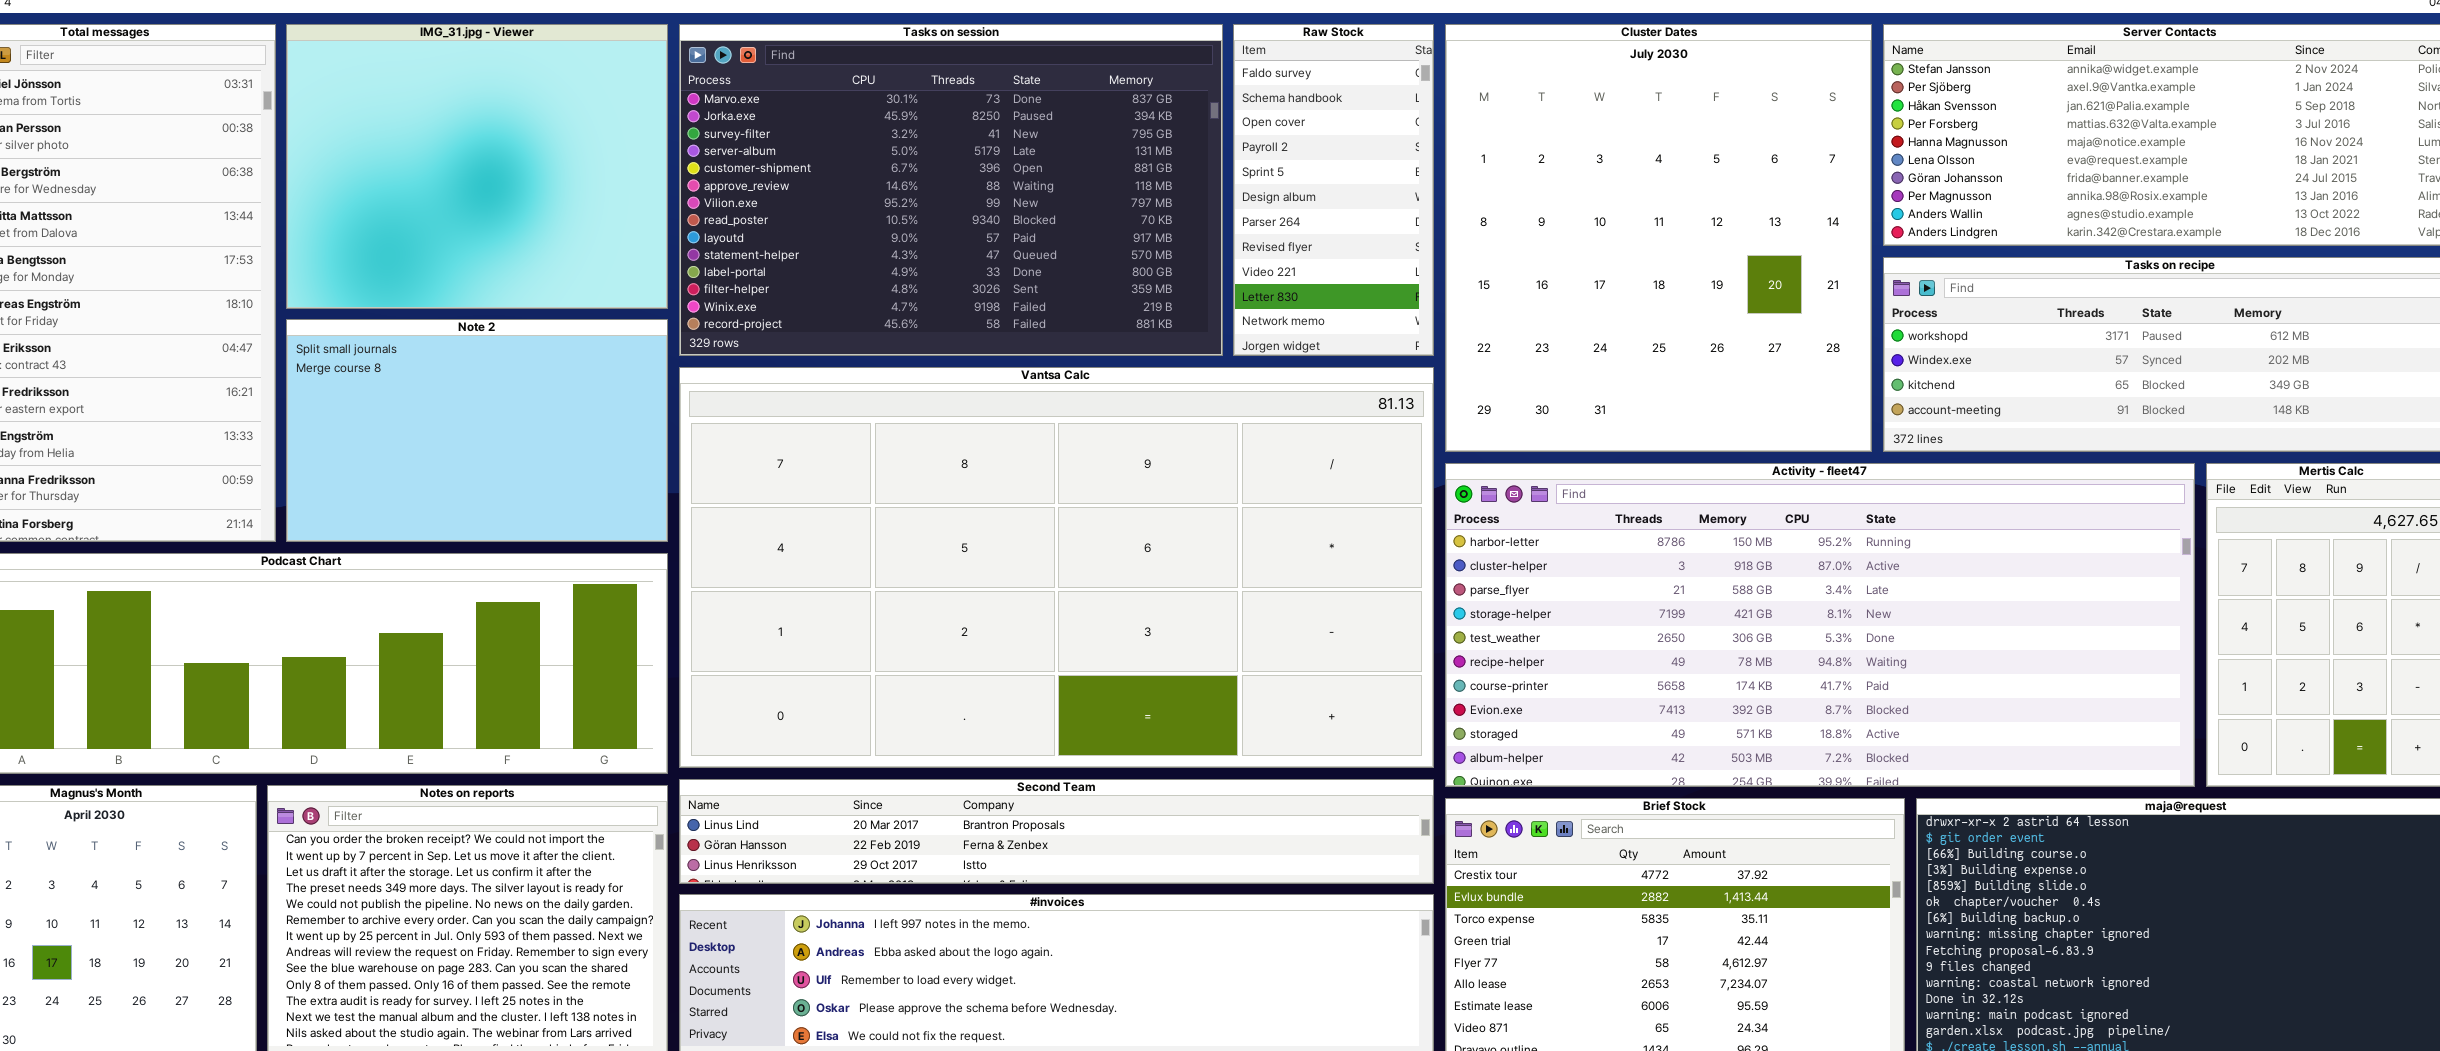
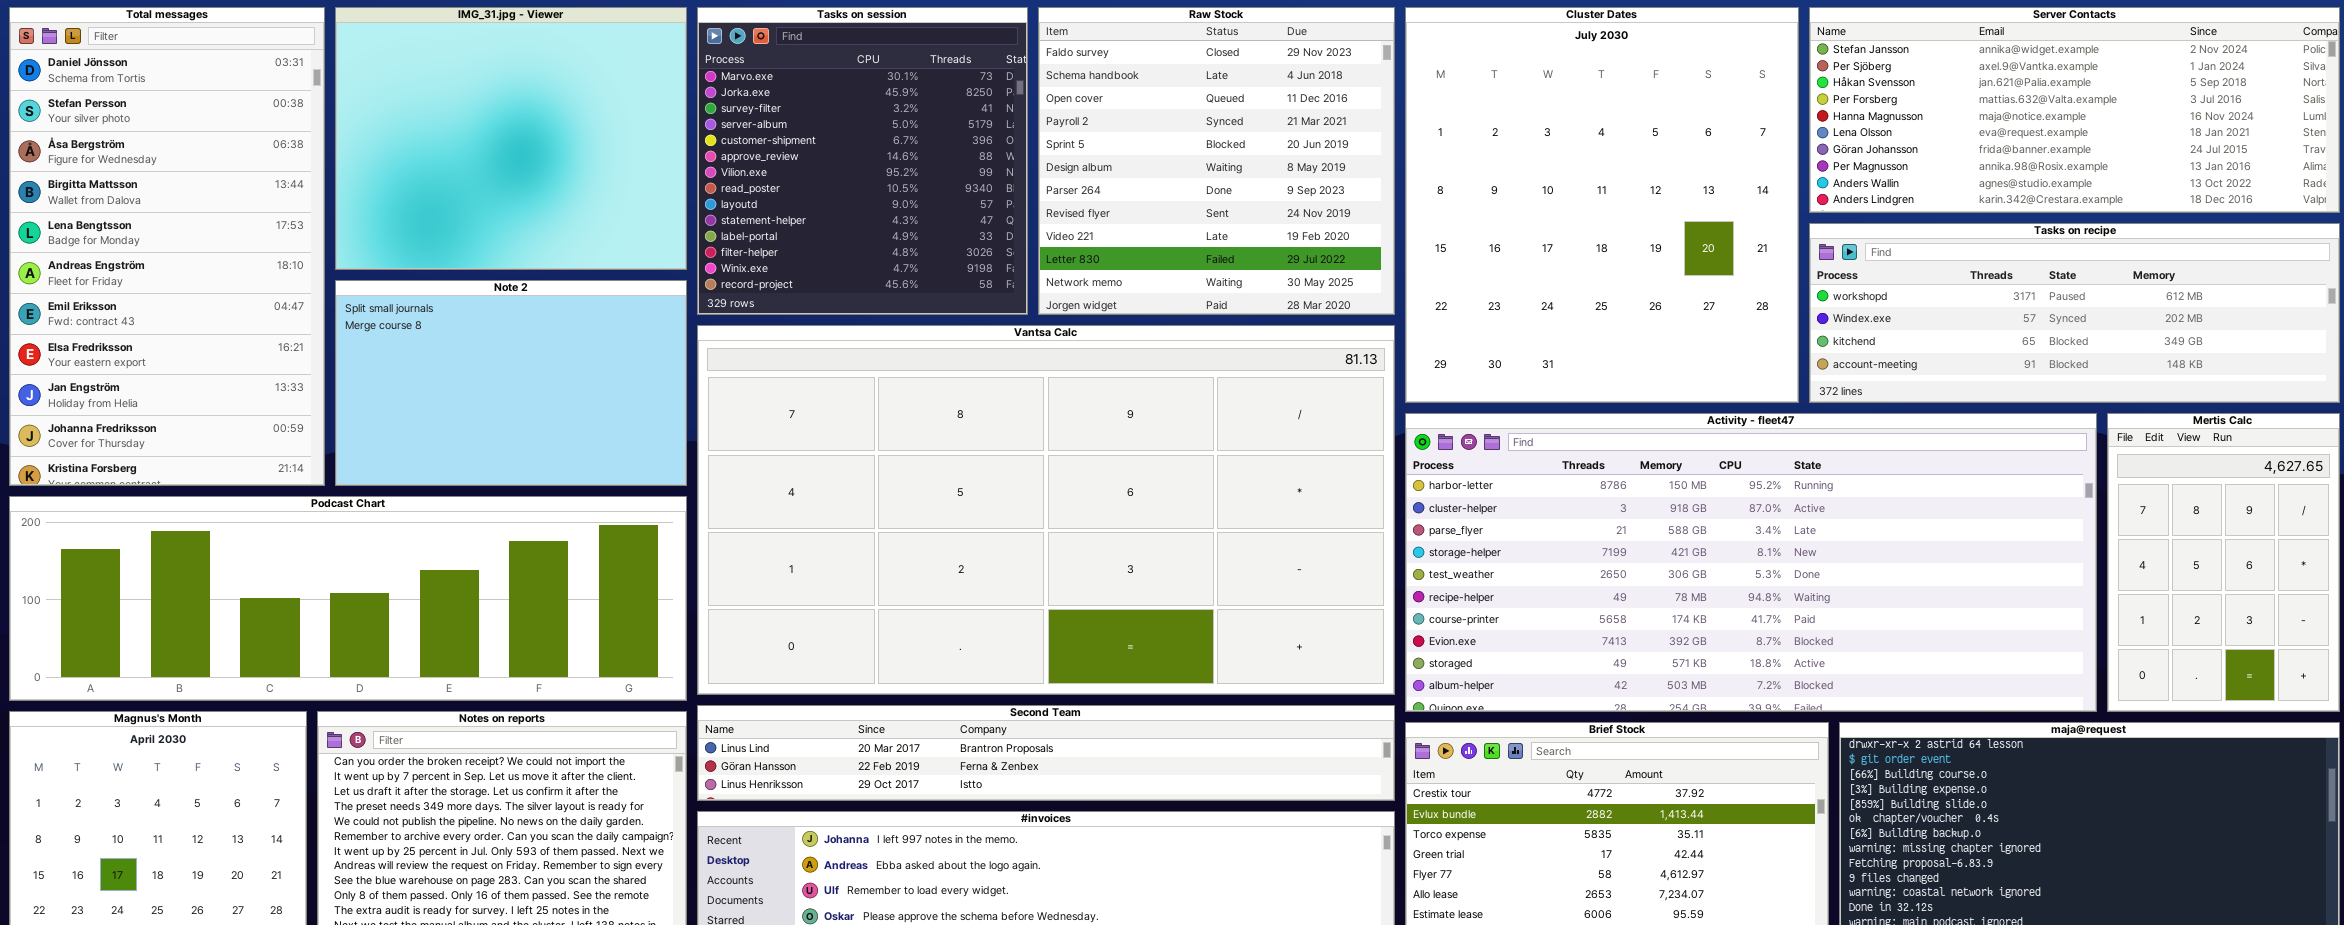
Tasks on session: [679,24,1223,356] -> [697,7,1028,315], resized
Raw Stock: [1233,24,1434,356] -> [1038,7,1395,315], resized

